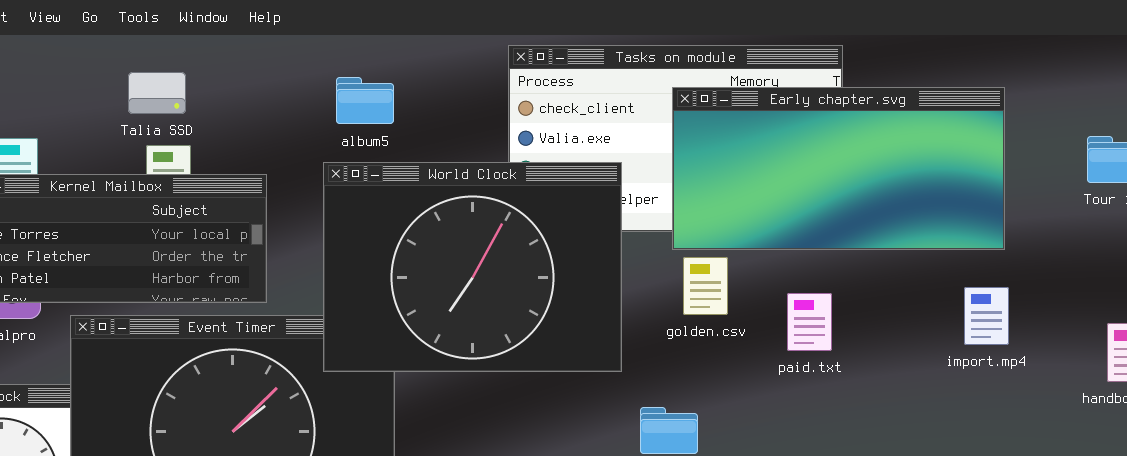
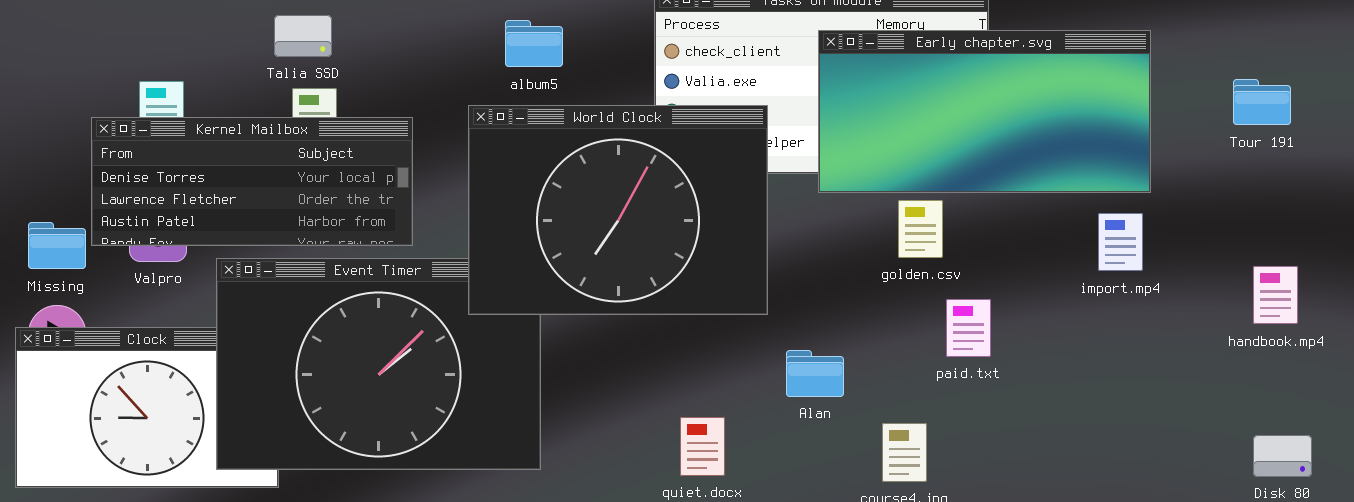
album5: [336,77,394,124] -> [505,20,563,67], moved
golden.csv: [683,257,728,315] -> [898,200,943,258], moved
import.mp4: [964,287,1009,345] -> [1098,213,1143,271], moved
paid.txt: [787,293,832,351] -> [946,299,991,357], moved

